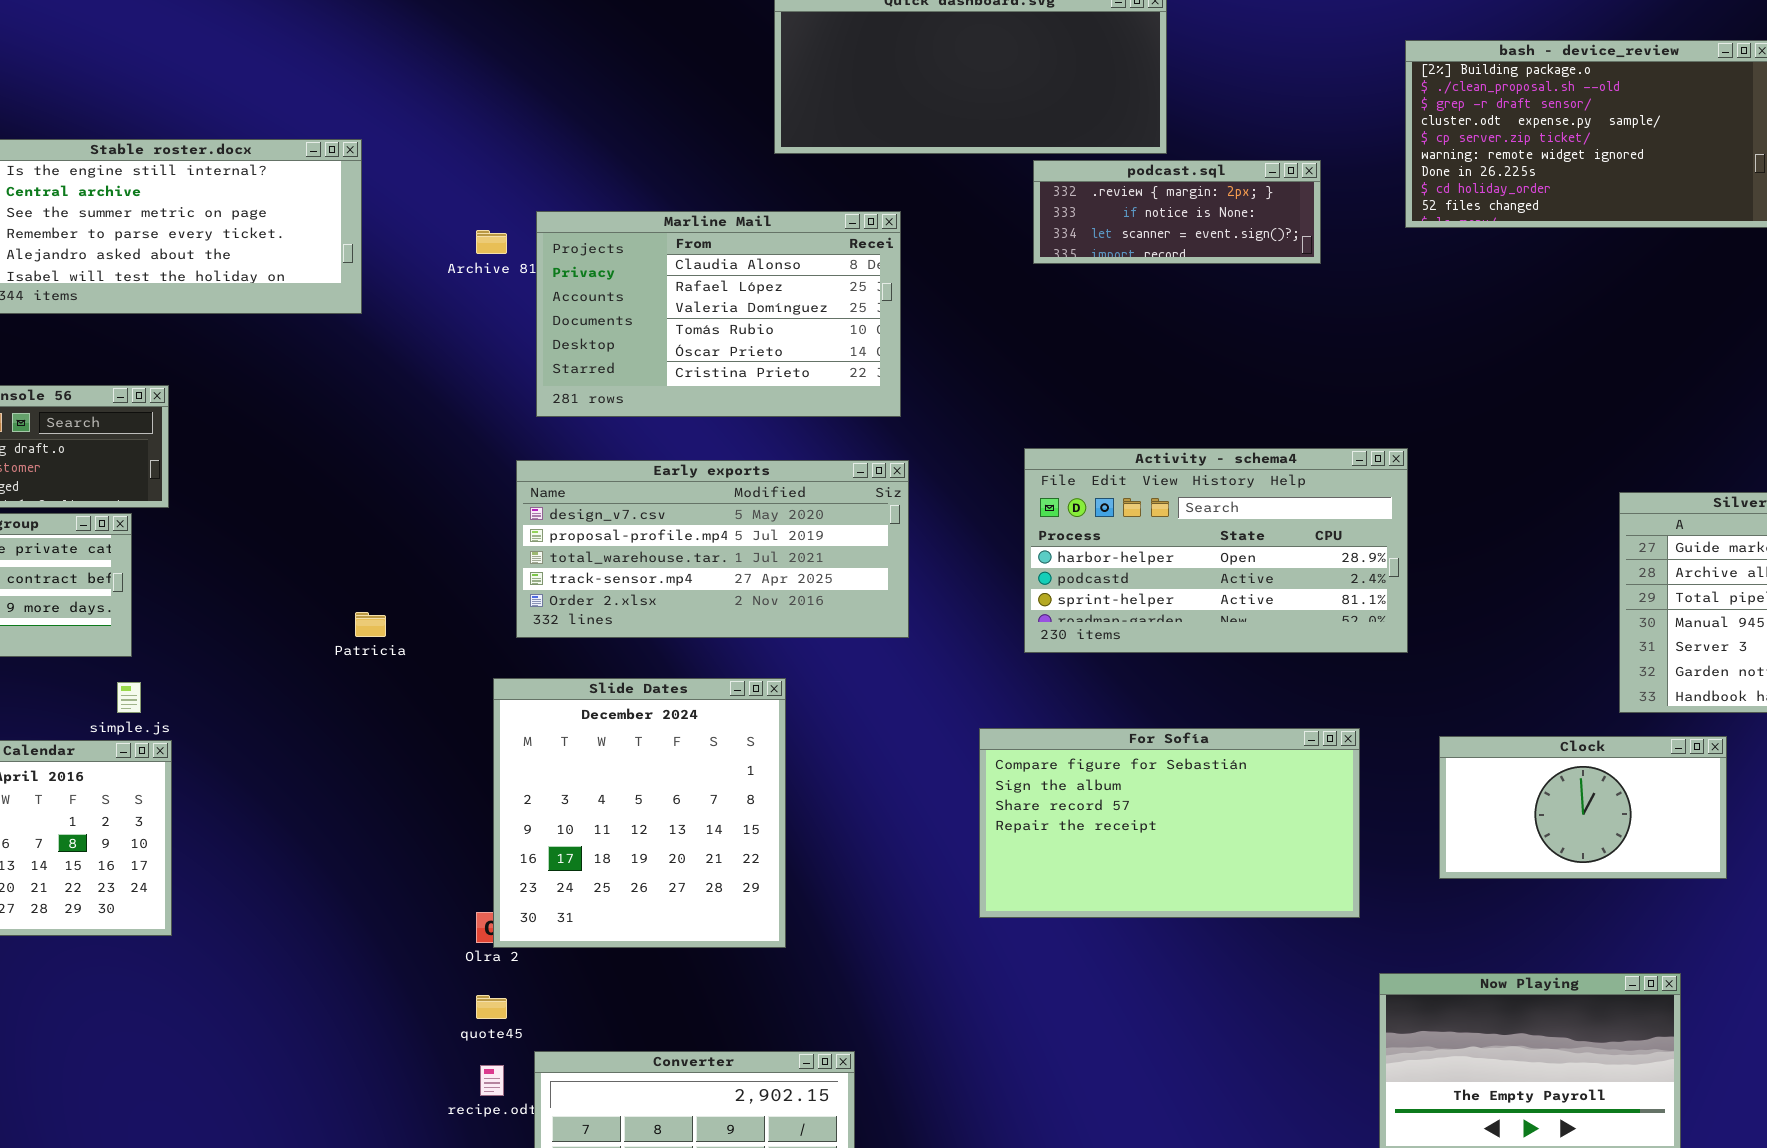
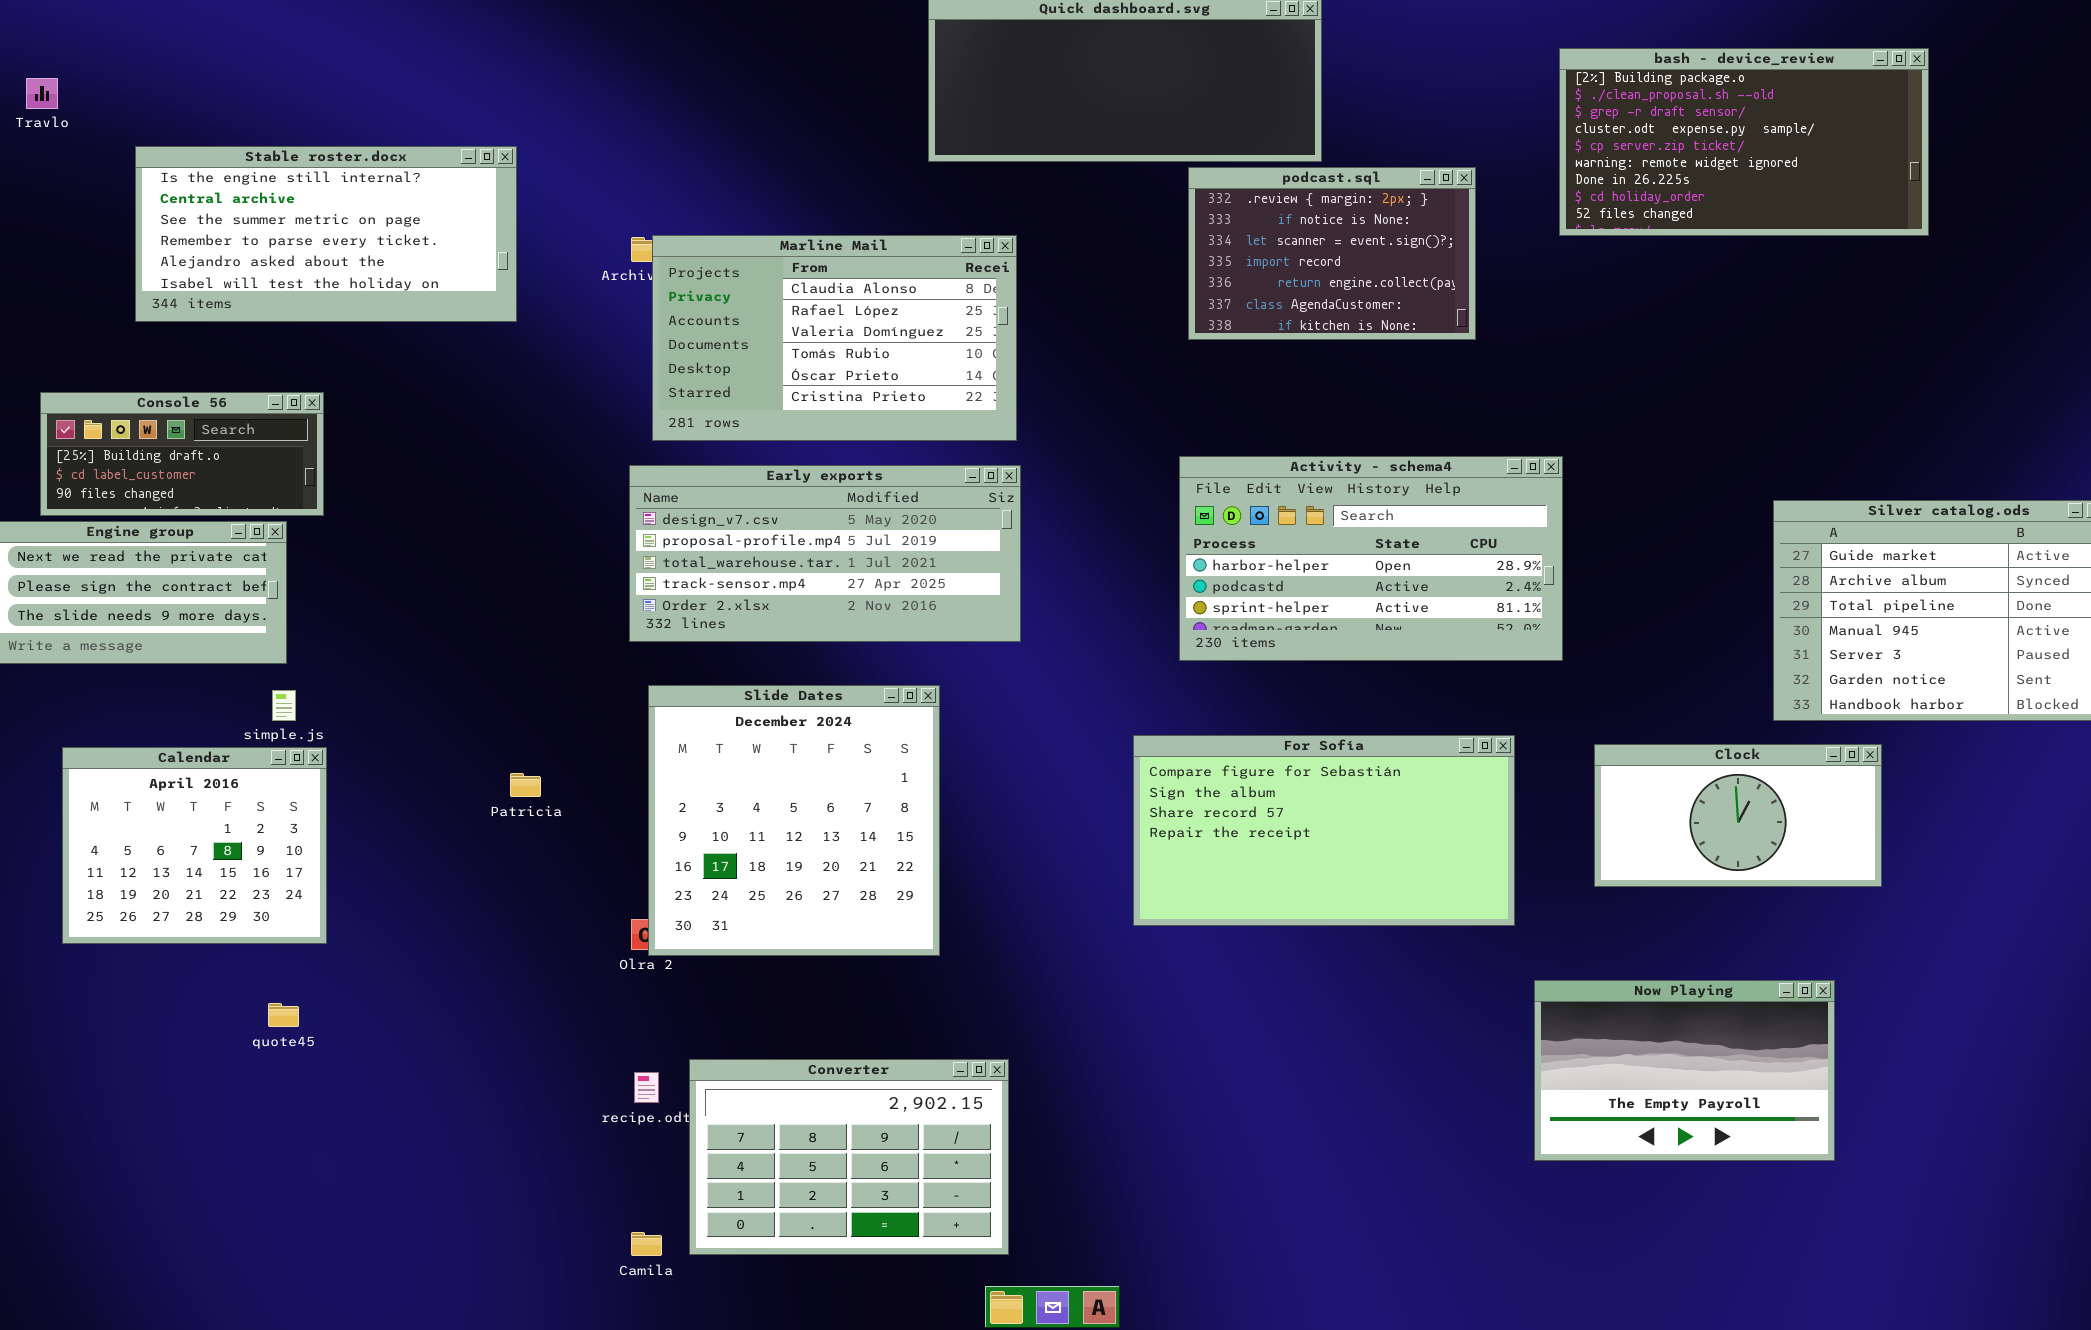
podcast.sql: [1033,160,1321,264] -> [1188,167,1476,340], resized
Marline Mail: [536,211,901,417] -> [652,235,1017,441], moved
Early exports: [516,460,909,638] -> [629,465,1021,642], moved
Patricia: [355,612,386,637] -> [510,773,541,797], moved
quote45: [476,995,507,1019] -> [268,1003,299,1027], moved

